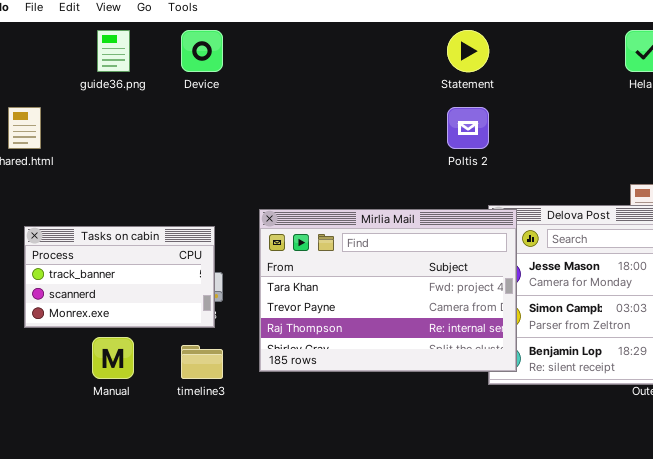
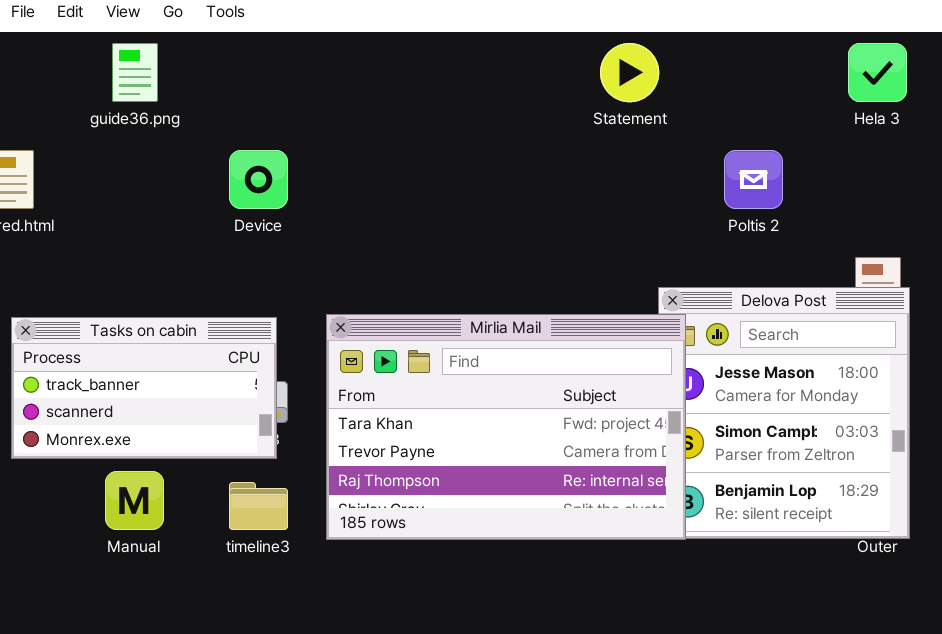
Device: [181,30,223,72] -> [229,150,288,209], moved
Poltis 2: [447,107,489,149] -> [724,150,783,209], moved
Mirlia Mail: [259,209,517,372] -> [326,314,686,540], moved

